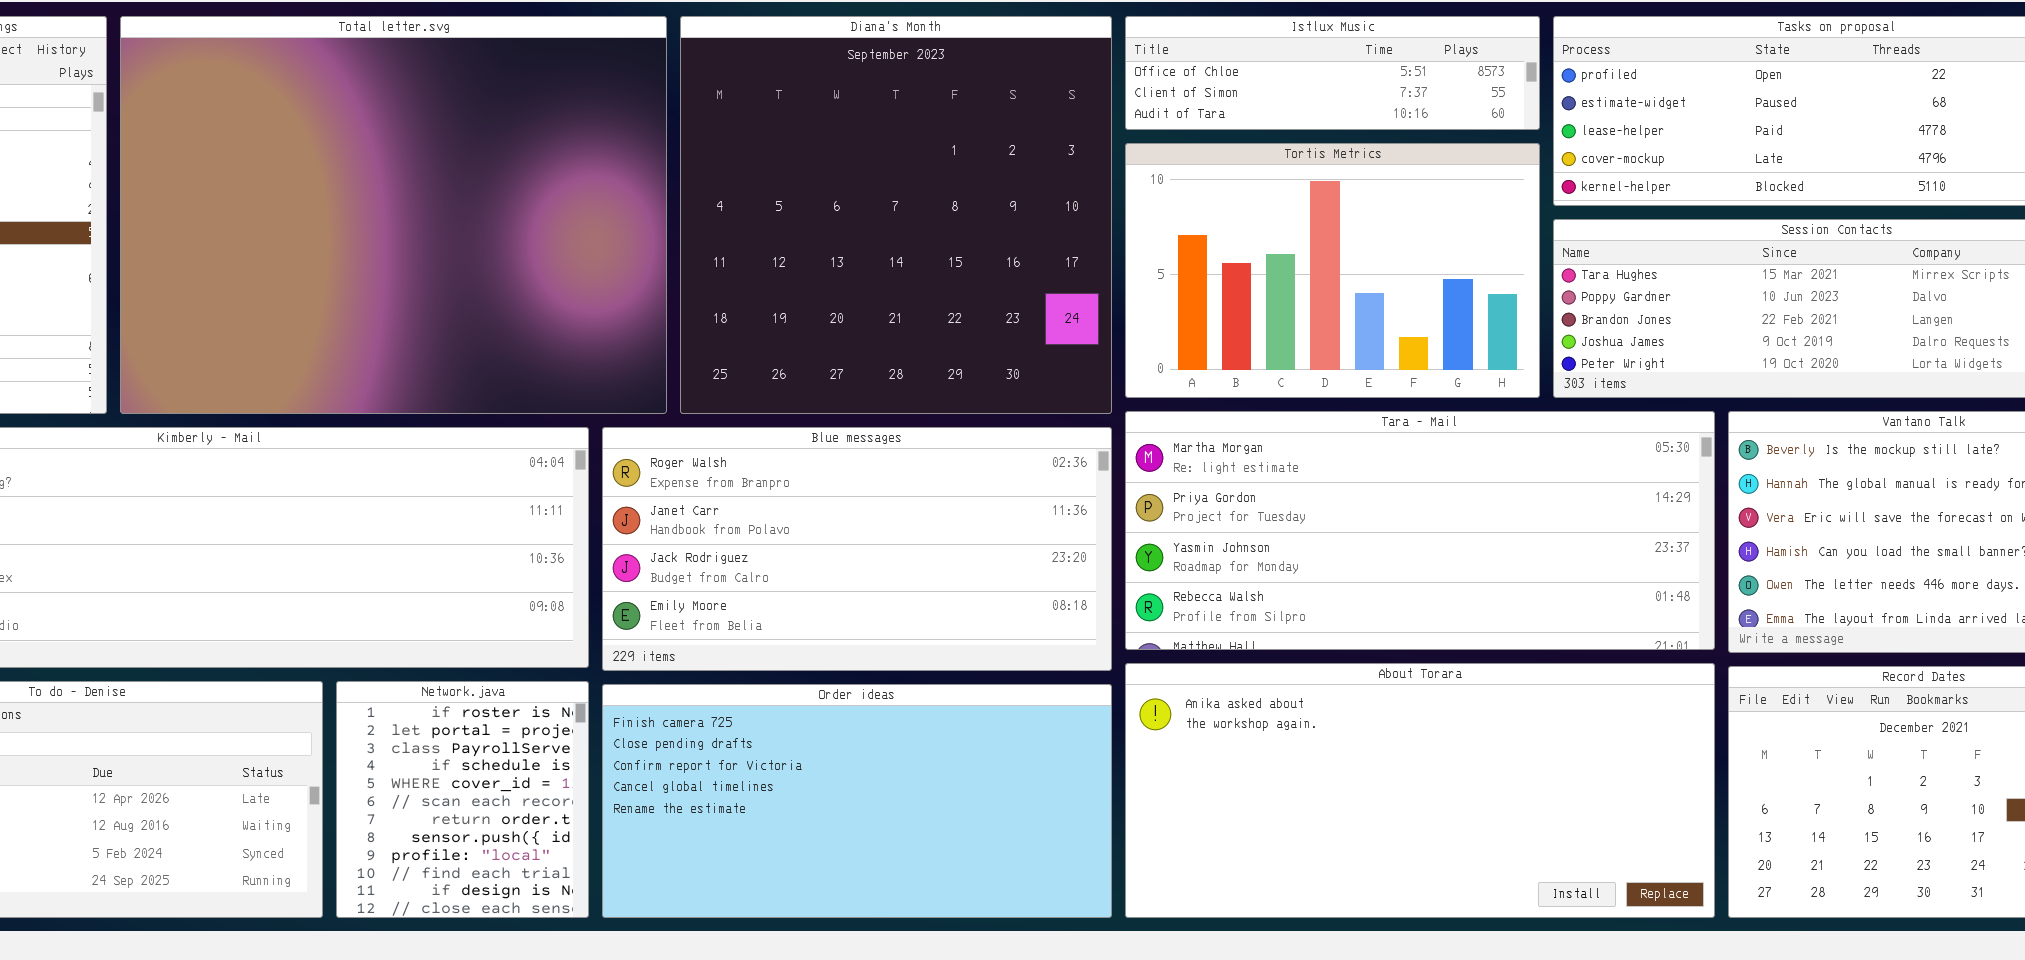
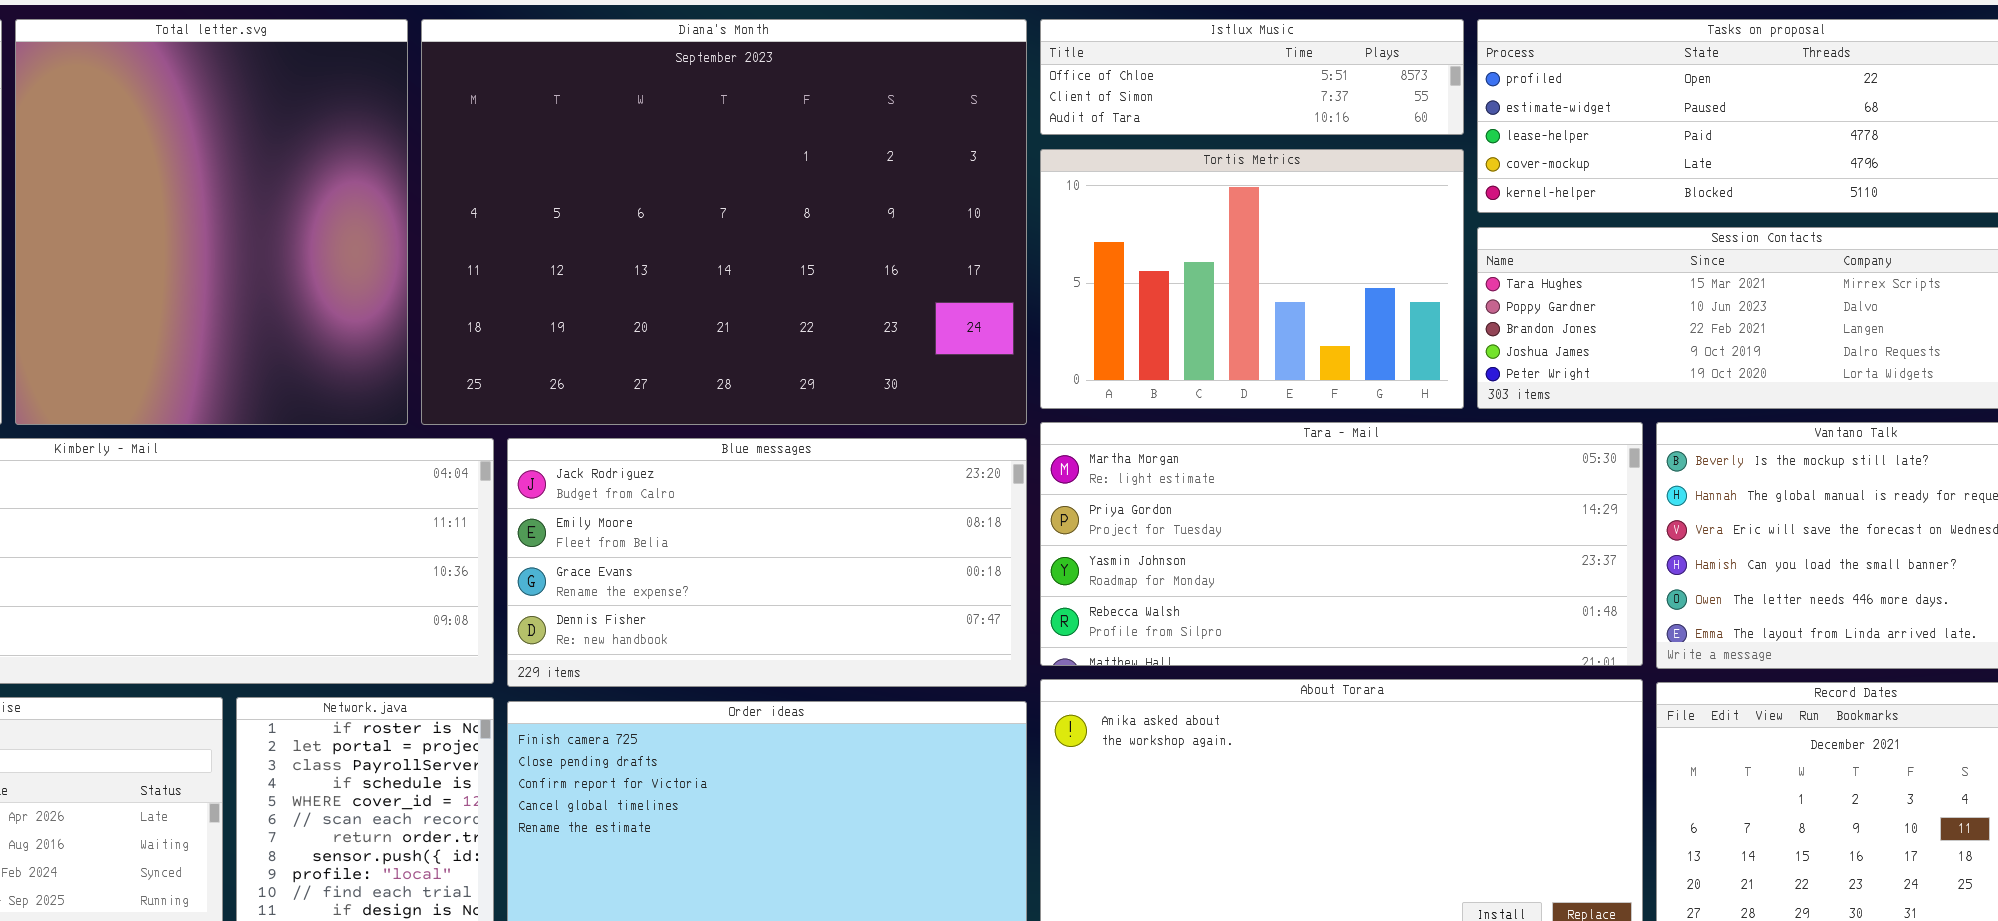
Total letter.svg: [120,16,667,414] -> [15,19,408,425], resized
Diana's Month: [680,16,1112,414] -> [421,19,1027,425], resized
Blue messages: [602,427,1112,671] -> [507,438,1027,687], scrolled down 2 rows

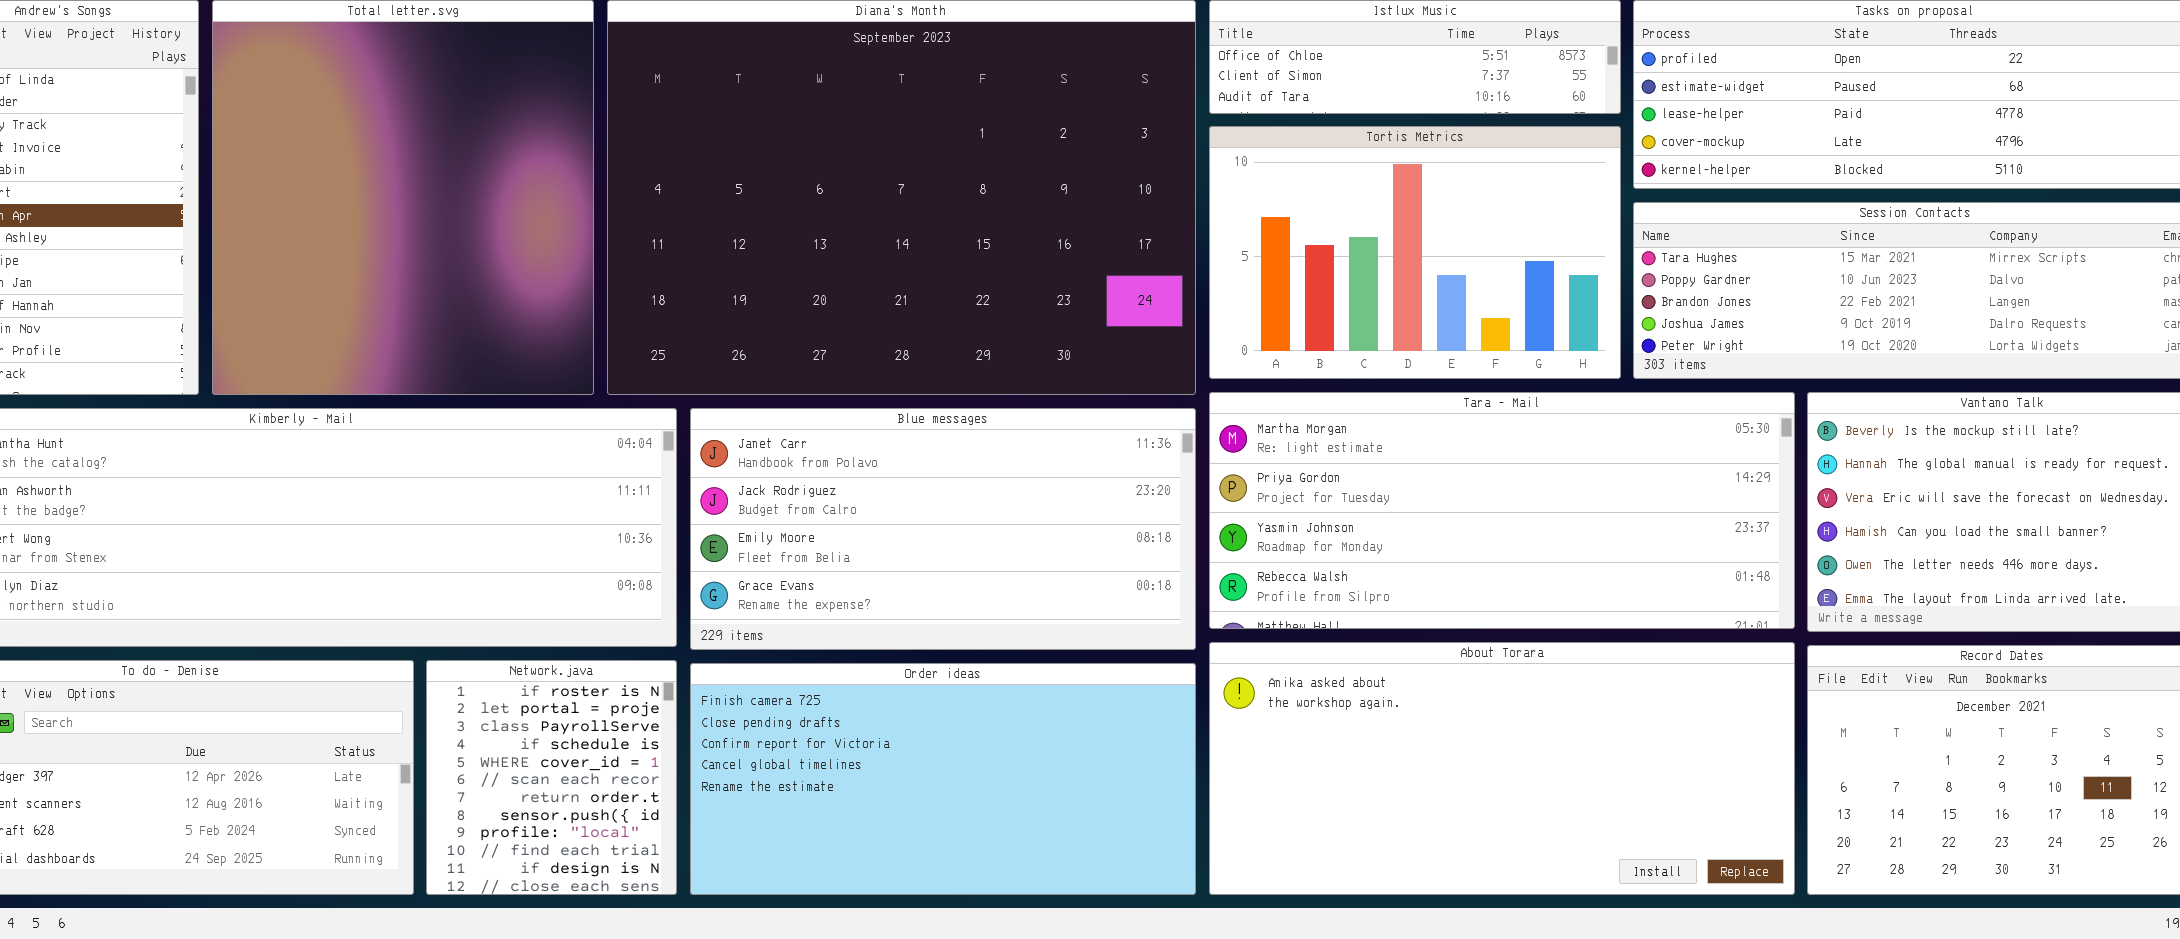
Blue messages: [507,438,1027,687] -> [690,408,1196,650], scrolled up 1 row

